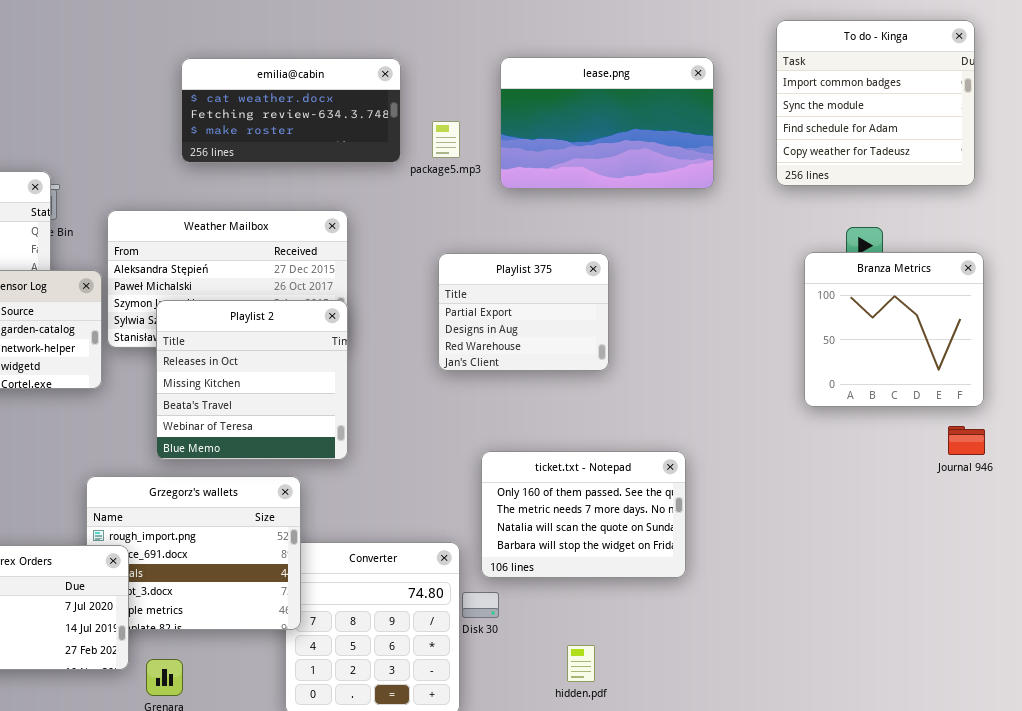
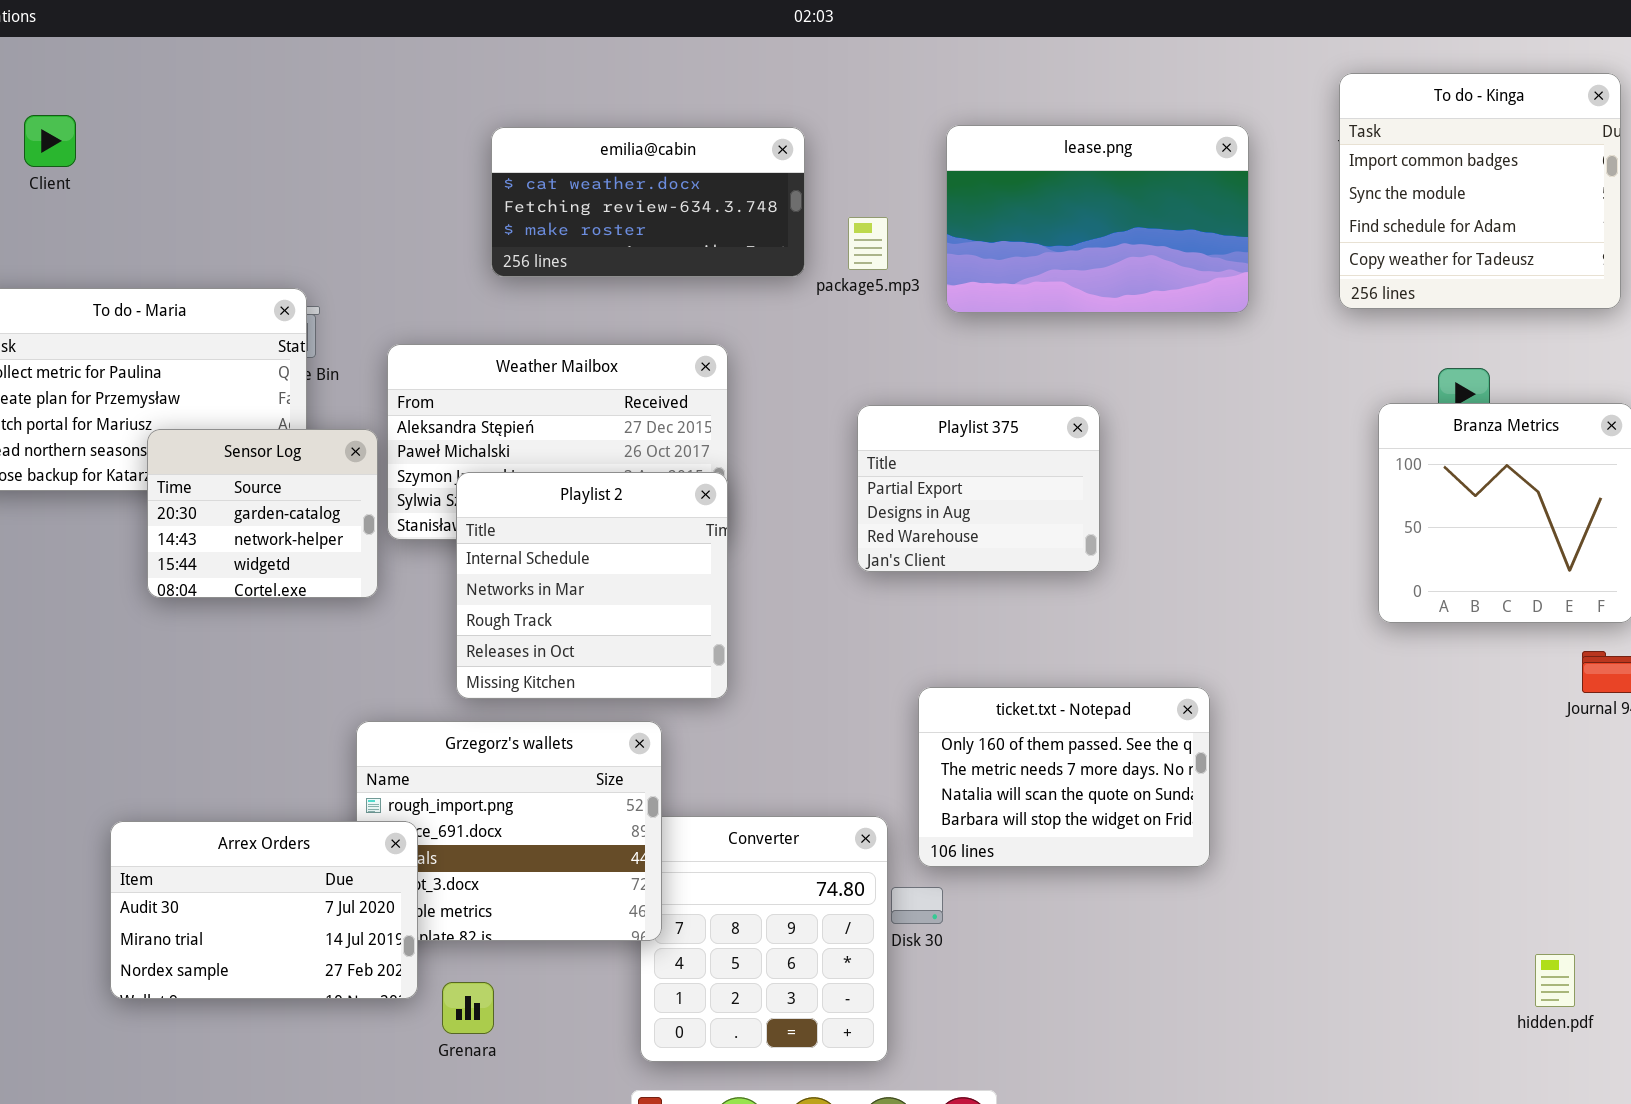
Playlist 2: [156,300,348,460] -> [456,472,728,699], scrolled up 3 rows
hidden.pdf: [567,645,595,682] -> [1535,954,1575,1007], moved

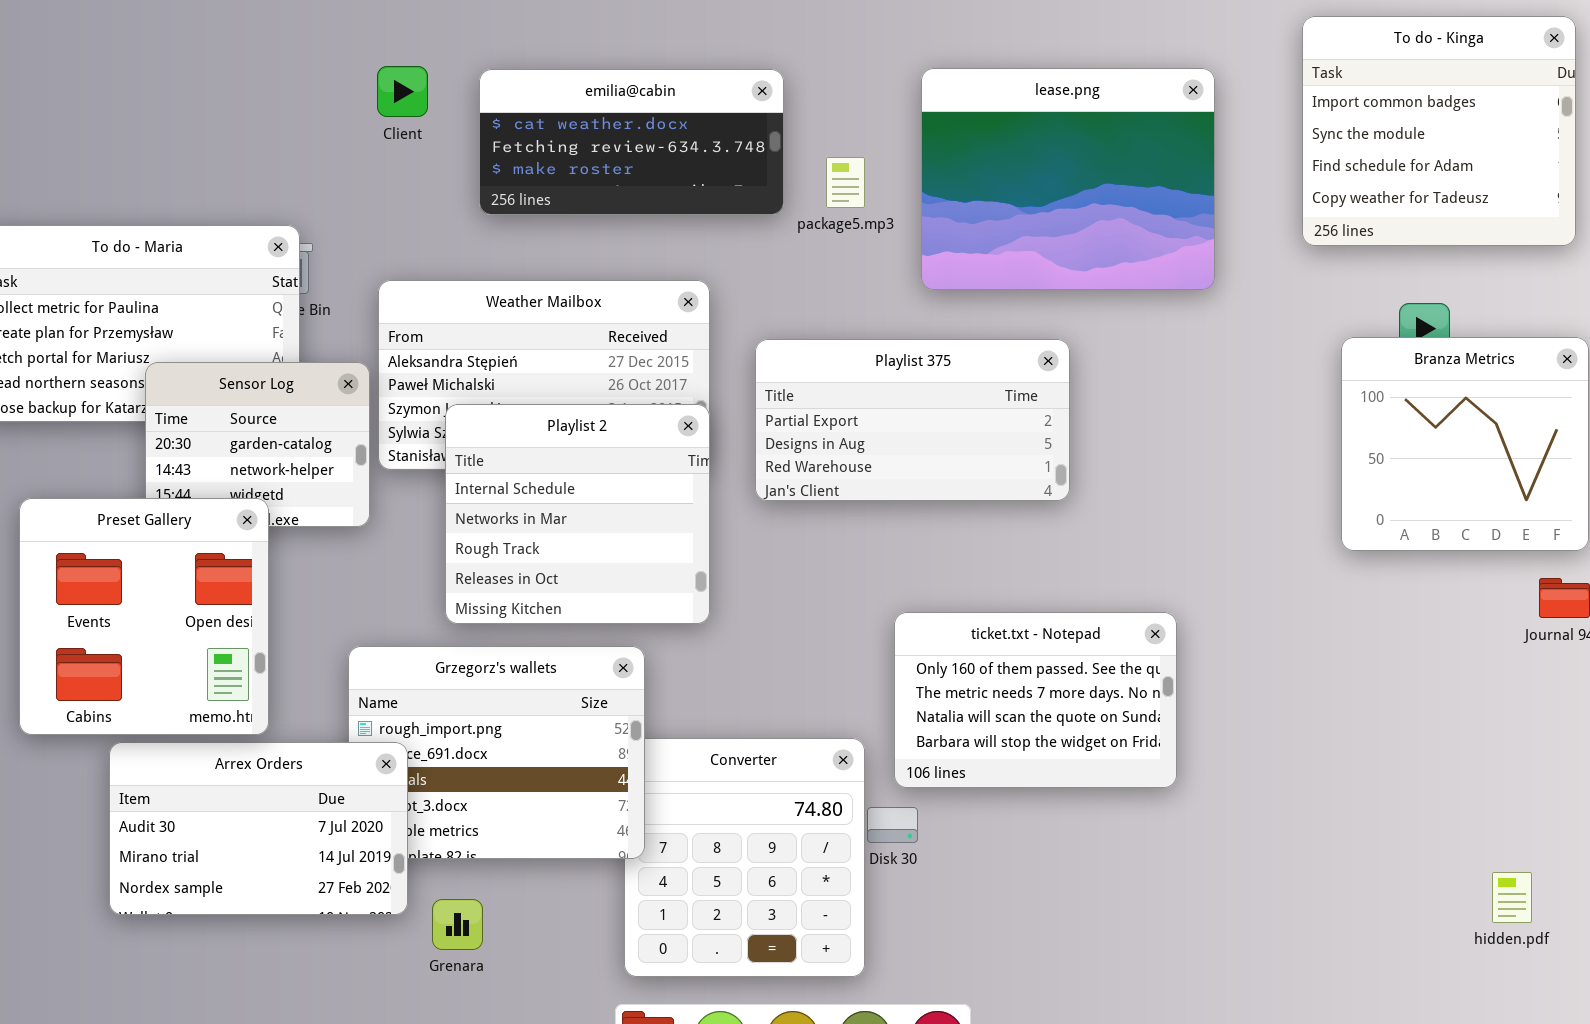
Client: [24,115,76,167] -> [377,66,428,117], moved
lease.png: [946,125,1249,313] -> [921,68,1215,290], resized
Playlist 375: [857,405,1100,572] -> [755,339,1070,501], resized
Preset Gallery: none -> [19,498,269,735], opened

